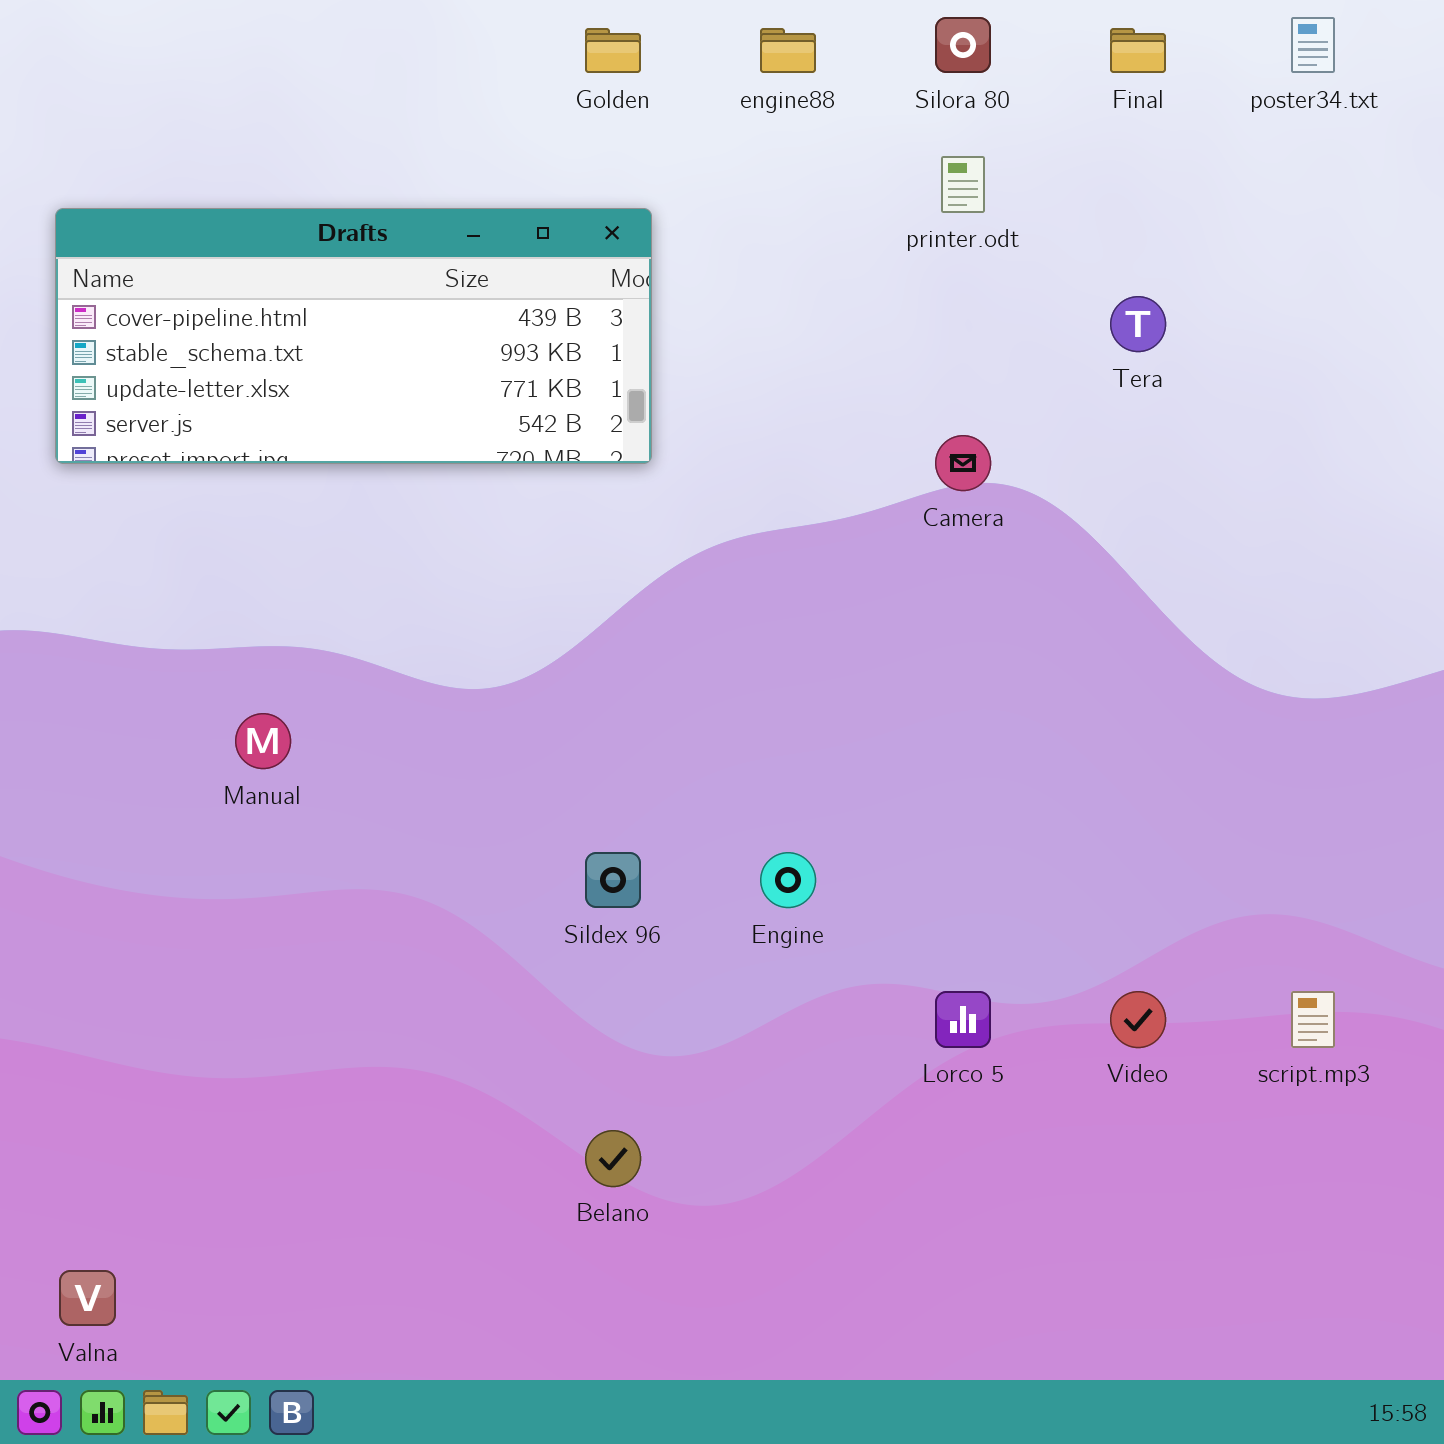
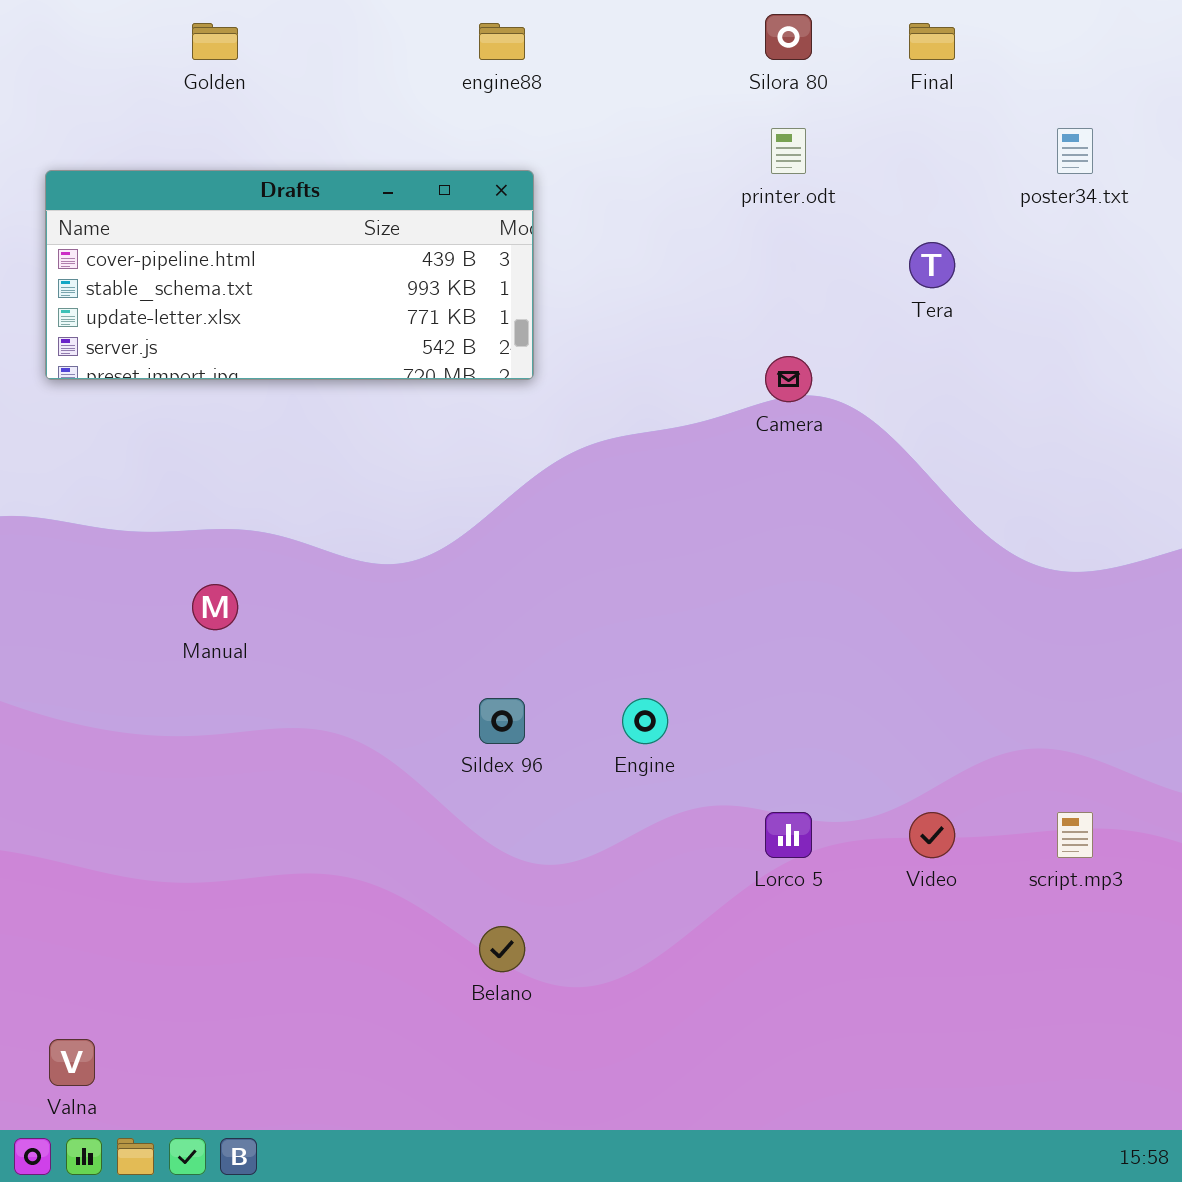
poster34.txt: [1291,17,1335,73] -> [1057,128,1093,174], moved
Golden: [585,28,641,73] -> [192,23,238,60], moved
engine88: [760,28,816,73] -> [479,23,525,60], moved

